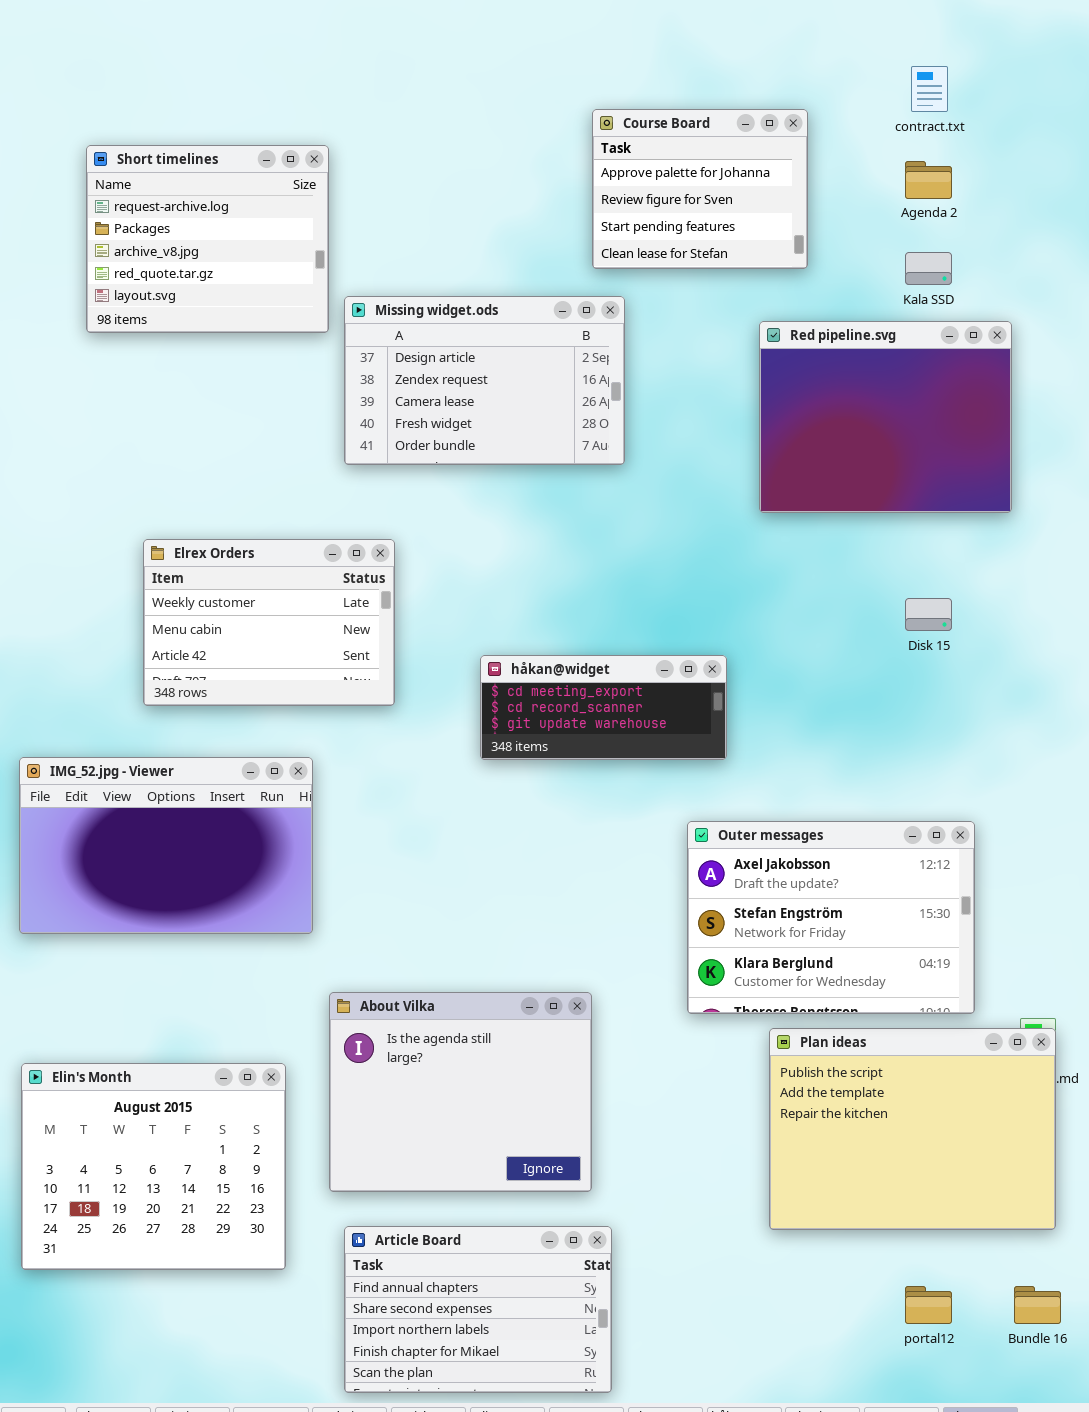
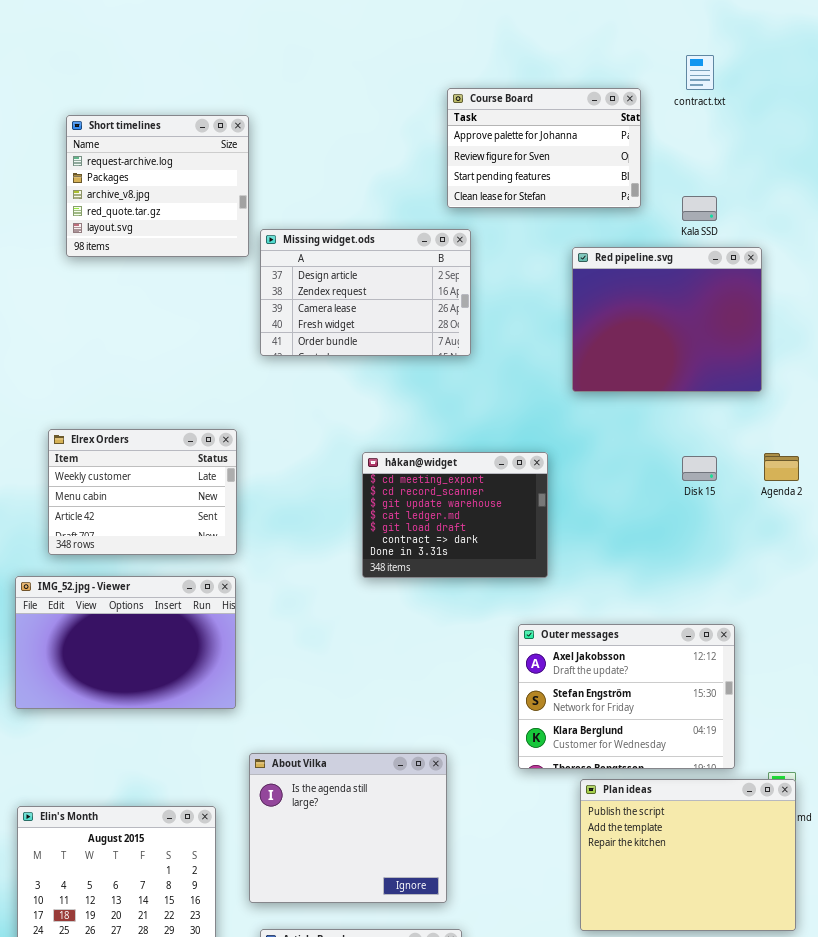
Course Board: [592,109,808,269] -> [447,88,641,208], resized
Agenda 2: [905,161,952,199] -> [764,453,799,481], moved
Elrex Orders: [143,539,395,706] -> [48,429,237,555], moved
håkan@widget: [480,655,727,760] -> [362,452,548,578], resized

